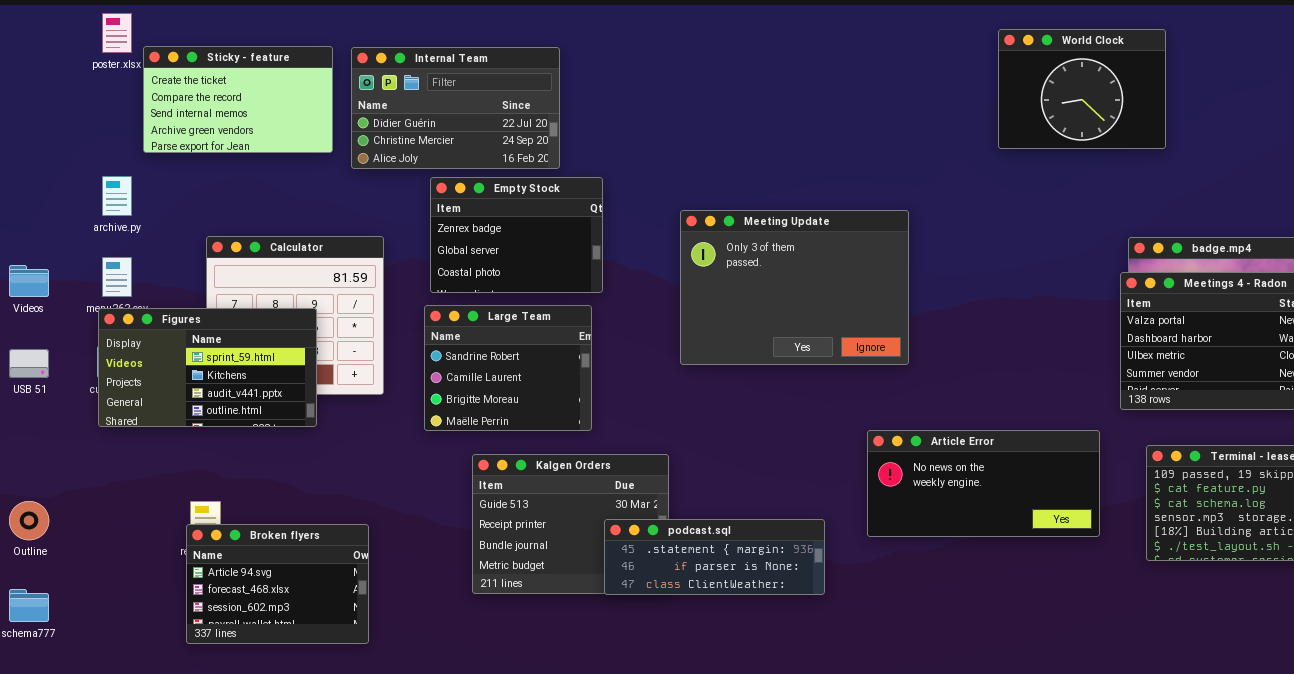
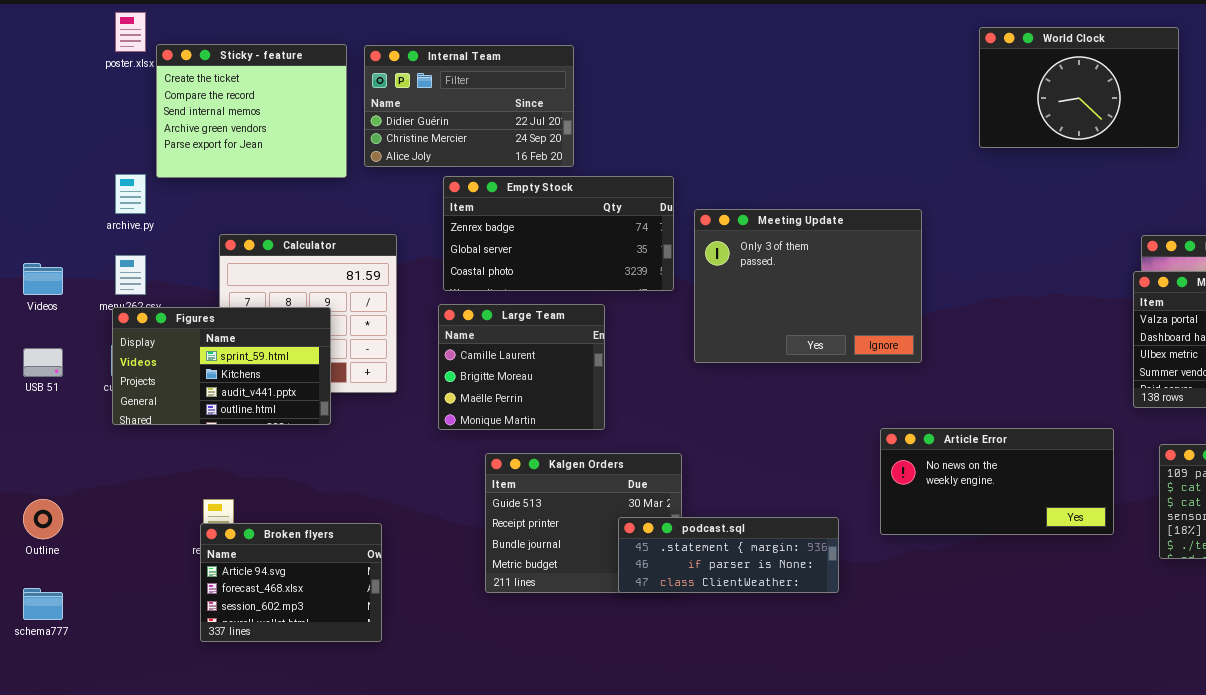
World Clock: [998,29,1166,149] -> [979,27,1179,148], resized
Sticky - feature: [143,46,333,153] -> [156,44,347,178], resized
Empty Stock: [430,177,603,293] -> [443,176,674,291], resized
Large Team: [424,305,592,431] -> [438,304,605,430], scrolled down 1 row

